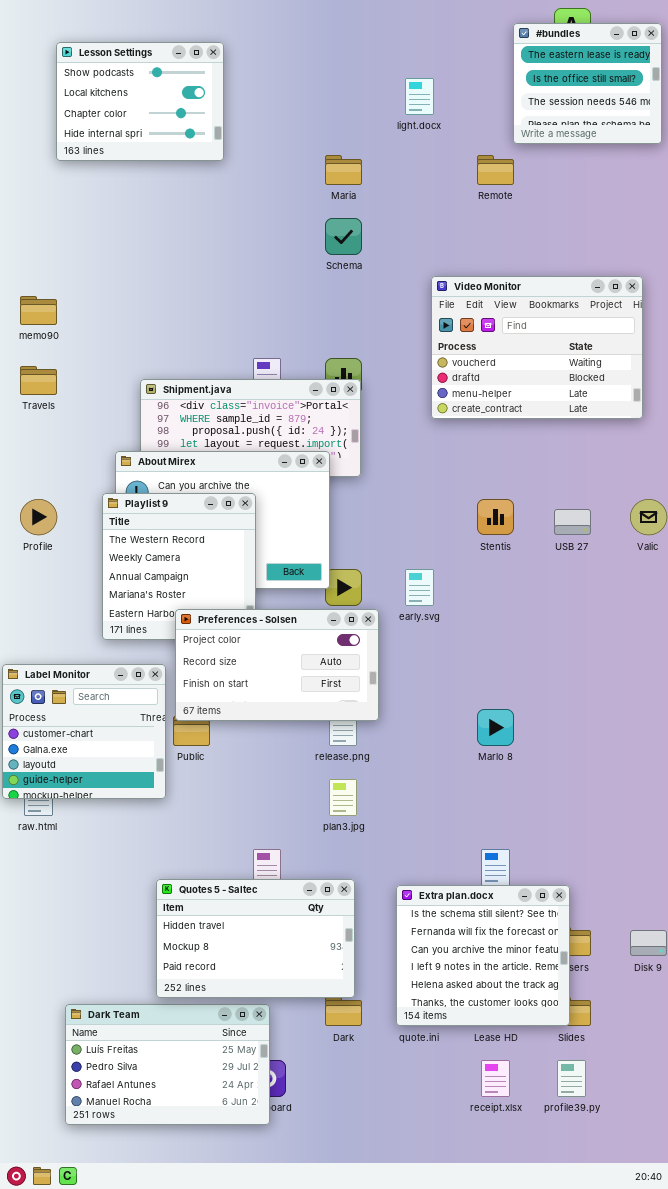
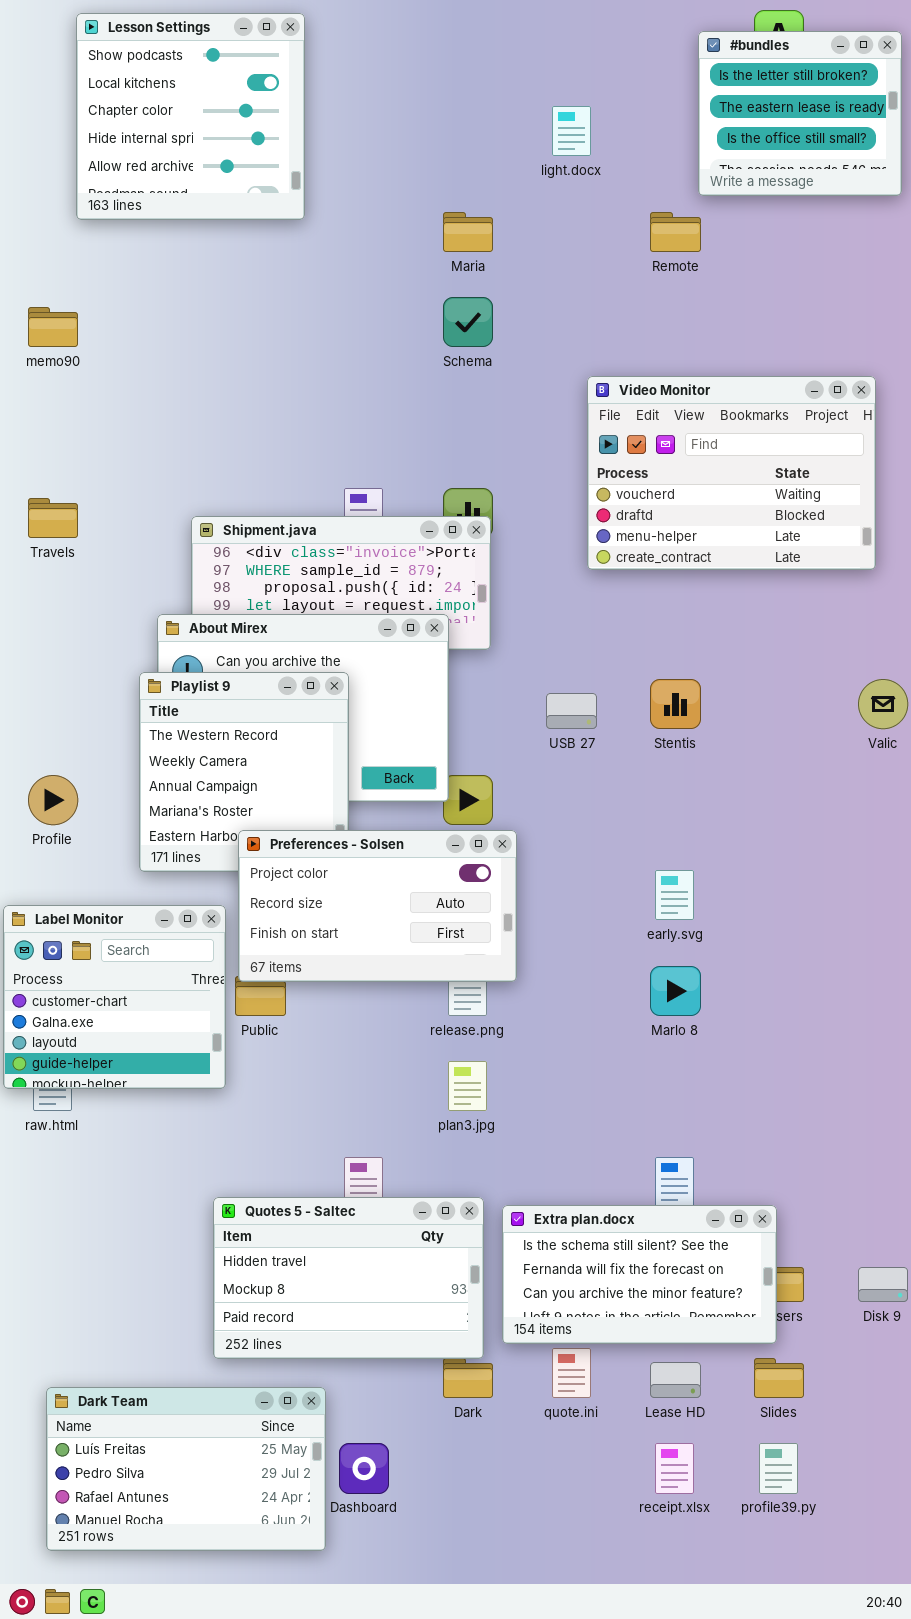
#bundles: [513,23,662,144] -> [698,31,902,196], scrolled up 1 row
Lesson Settings: [56,42,224,161] -> [76,13,305,220], resized
memo90: [20,296,57,325] -> [28,307,78,347], moved
Profile: [20,499,57,535] -> [28,775,78,825], moved
USB 27: [554,509,591,535] -> [546,693,597,729], moved
early.svg: [405,569,434,606] -> [655,870,694,920], moved
Extra plan.docx: [396,885,570,1026] -> [502,1205,777,1344], resized
Dark Team: [65,1004,270,1125] -> [46,1387,326,1551], moved

